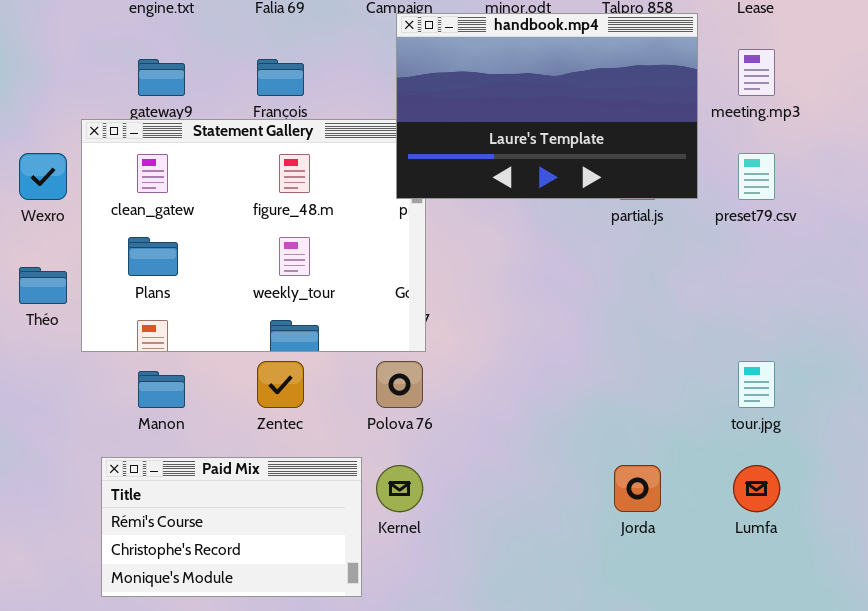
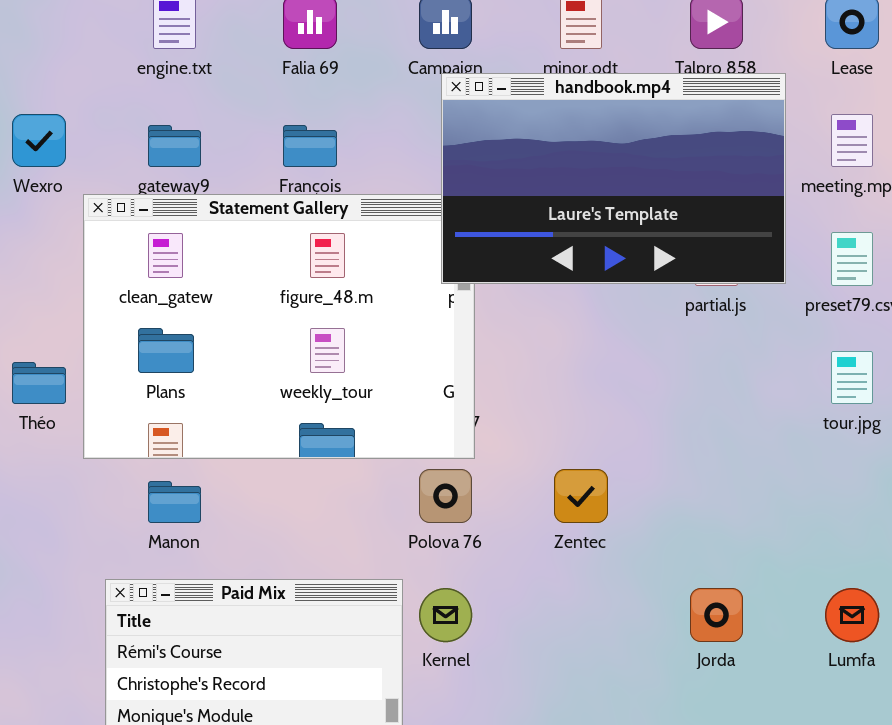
Wexro: [19,153,67,200] -> [12,114,66,167], moved
Zentec: [257,361,304,408] -> [554,469,608,523], moved
tour.jpg: [738,361,775,408] -> [831,351,873,404], moved

